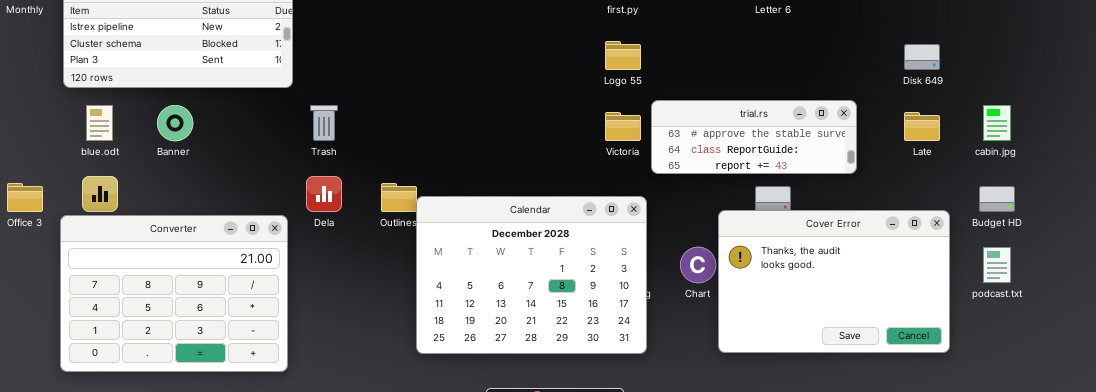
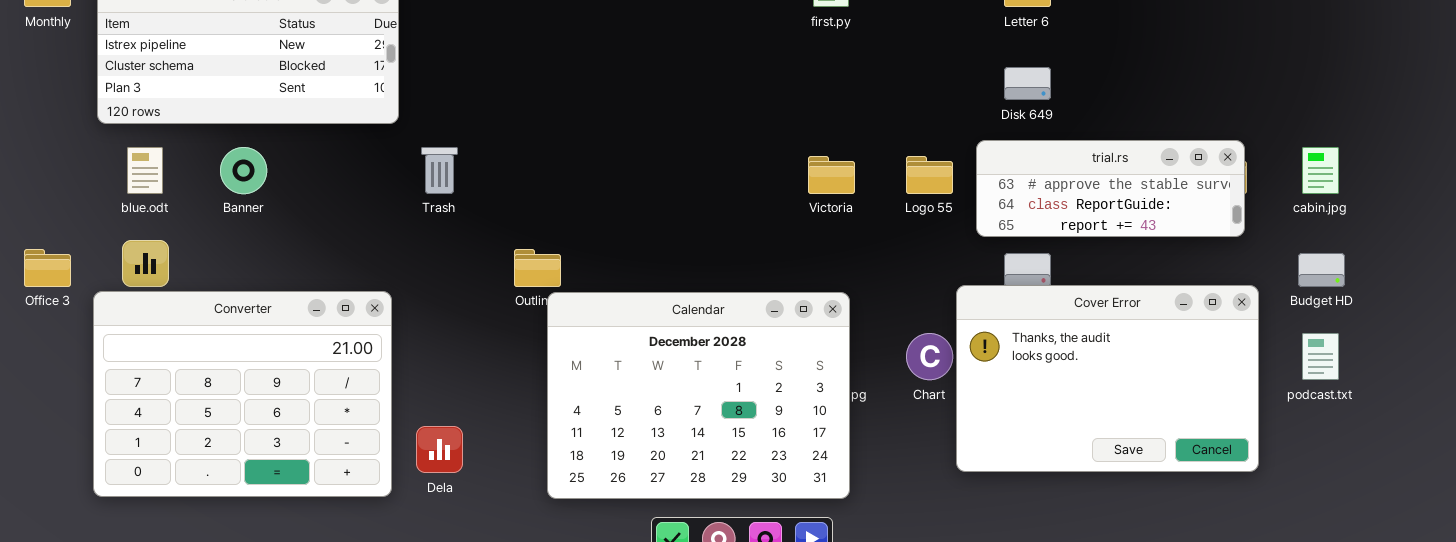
Logo 55: [605,41,641,70] -> [906,156,953,194], moved
Disk 649: [904,44,940,70] -> [1004,67,1051,100], moved
trial.rs: [651,100,857,174] -> [976,140,1245,237], moved
Dela: [306,176,342,212] -> [416,426,463,473], moved
Calendar: [416,196,647,354] -> [547,292,850,499], moved

